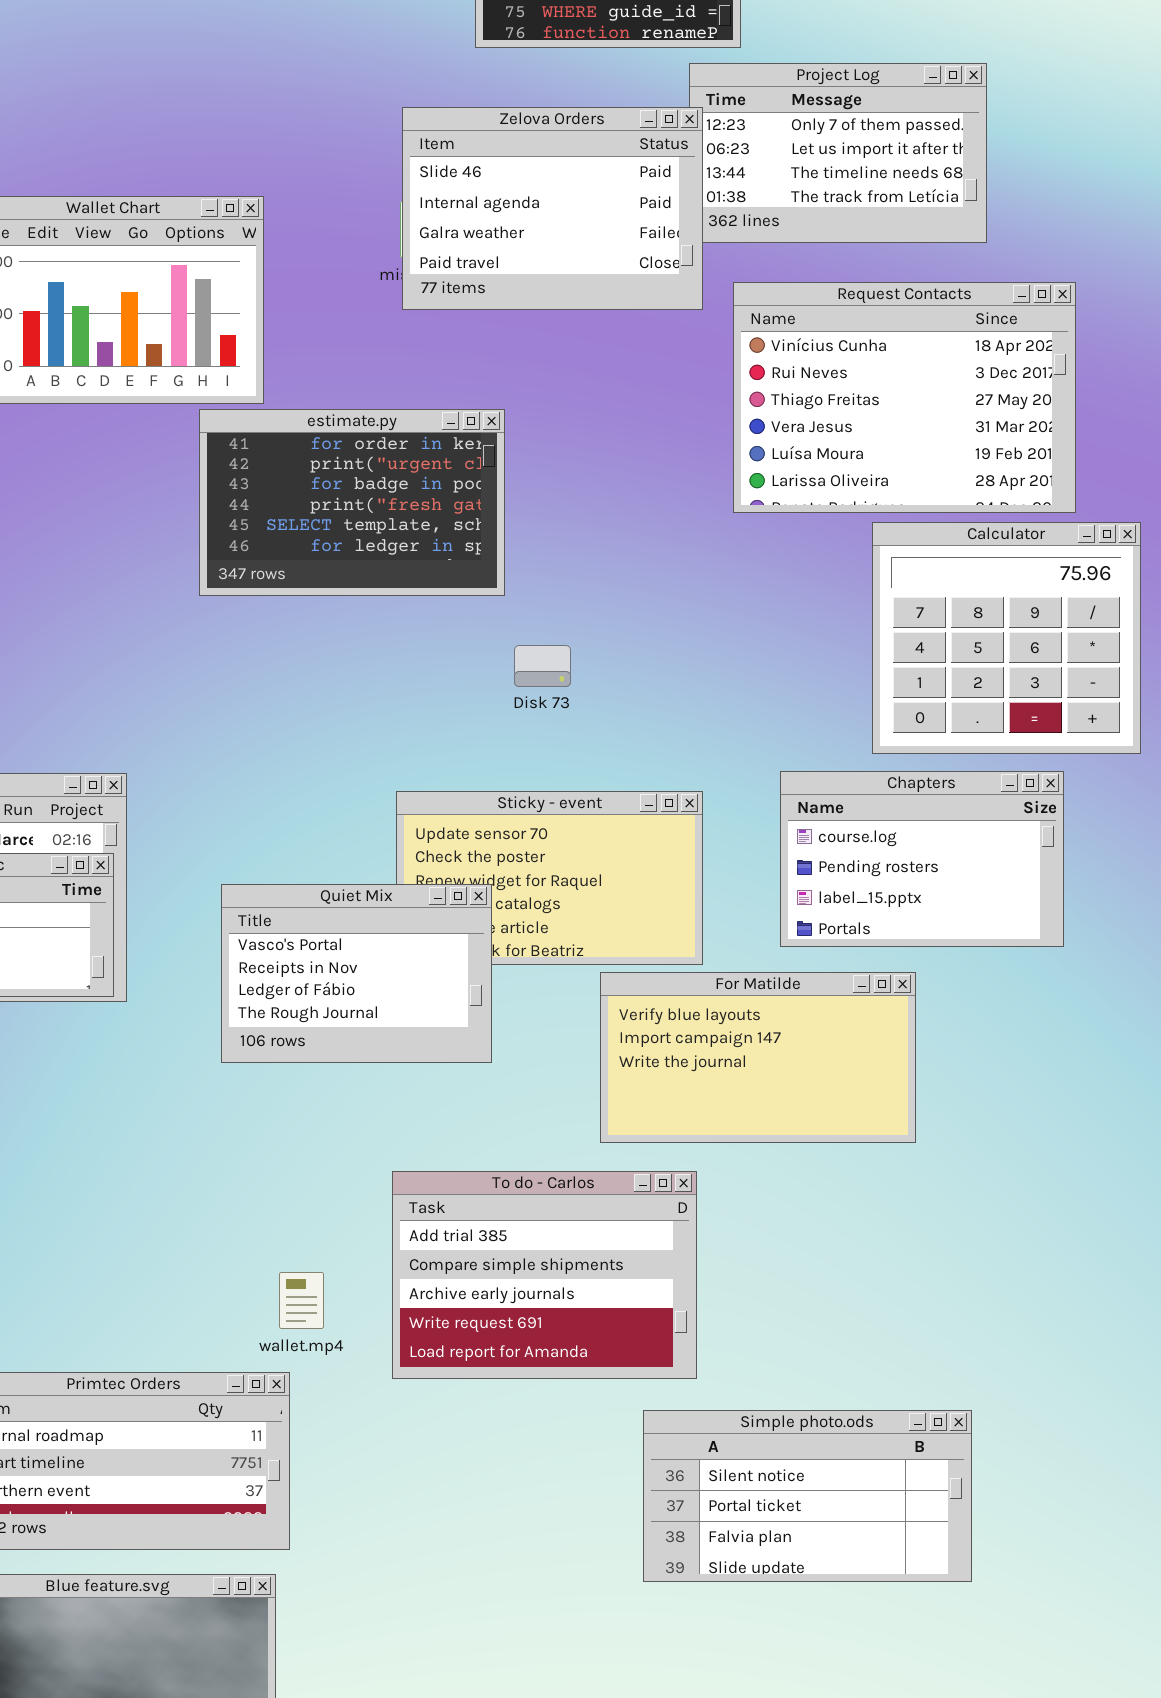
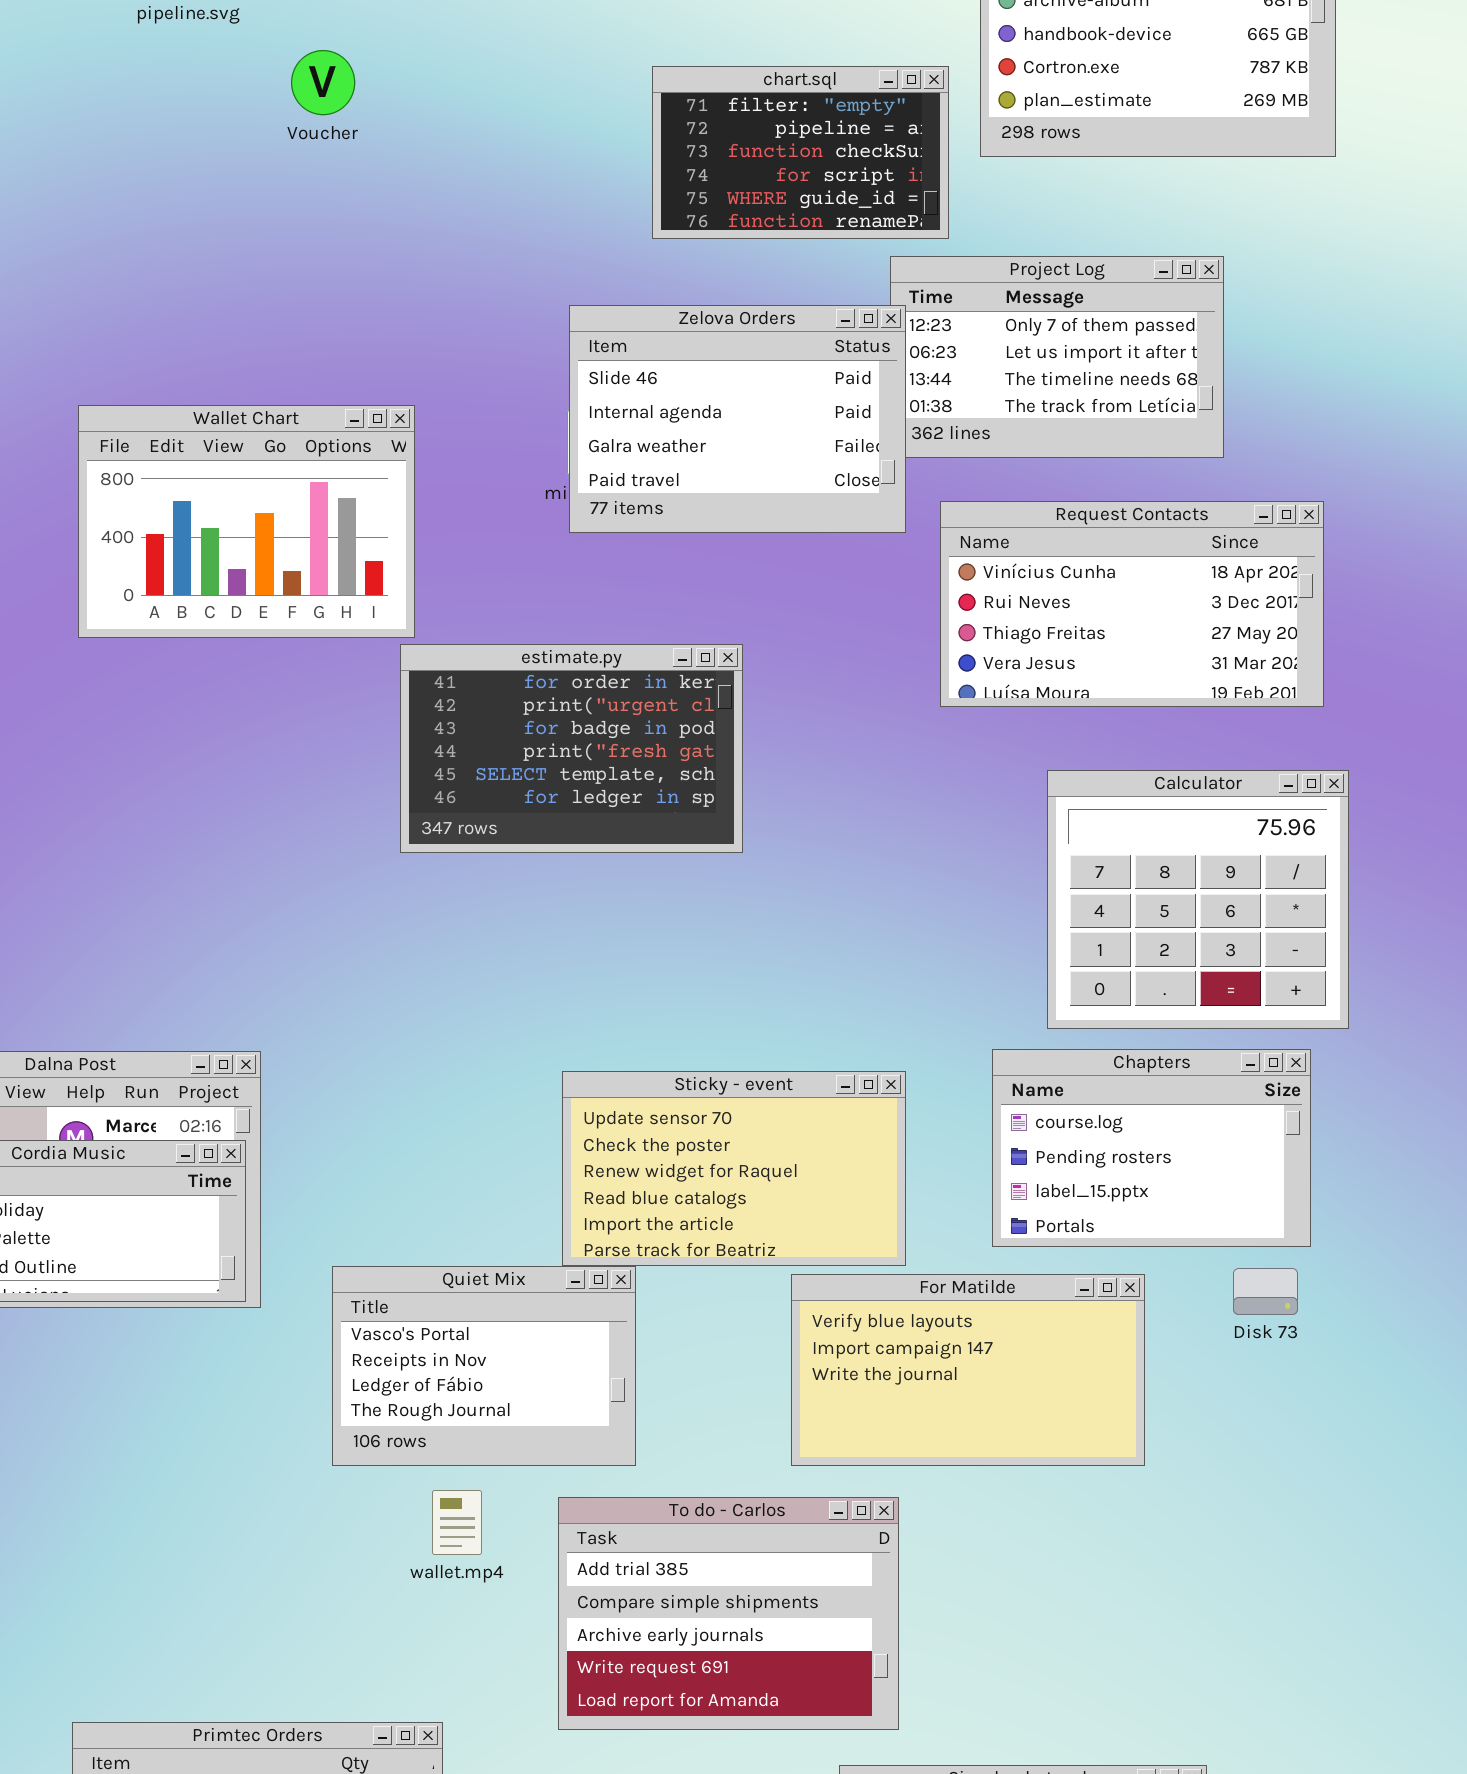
Request Contacts: [733,282,1076,513] -> [940,501,1324,707], resized
estimate.py: [199,409,505,596] -> [400,644,743,853], moved
Calculator: [872,522,1141,754] -> [1047,770,1349,1029], moved
Disk 73: [514,645,571,687] -> [1233,1268,1298,1315], moved
Quiet Mix: [221,884,492,1063] -> [332,1266,636,1466], moved
wallet.mp4: [279,1272,324,1329] -> [432,1490,482,1555], moved

